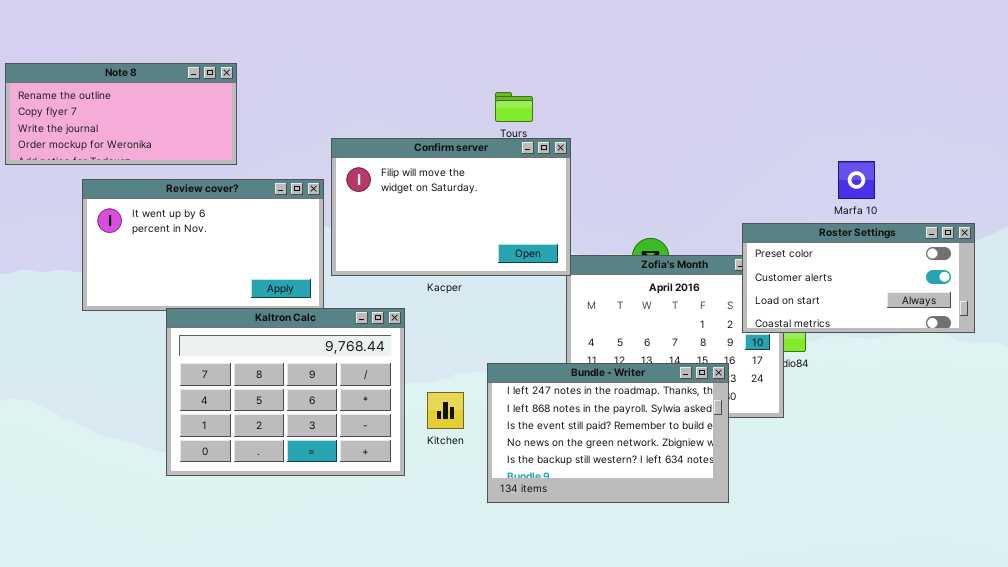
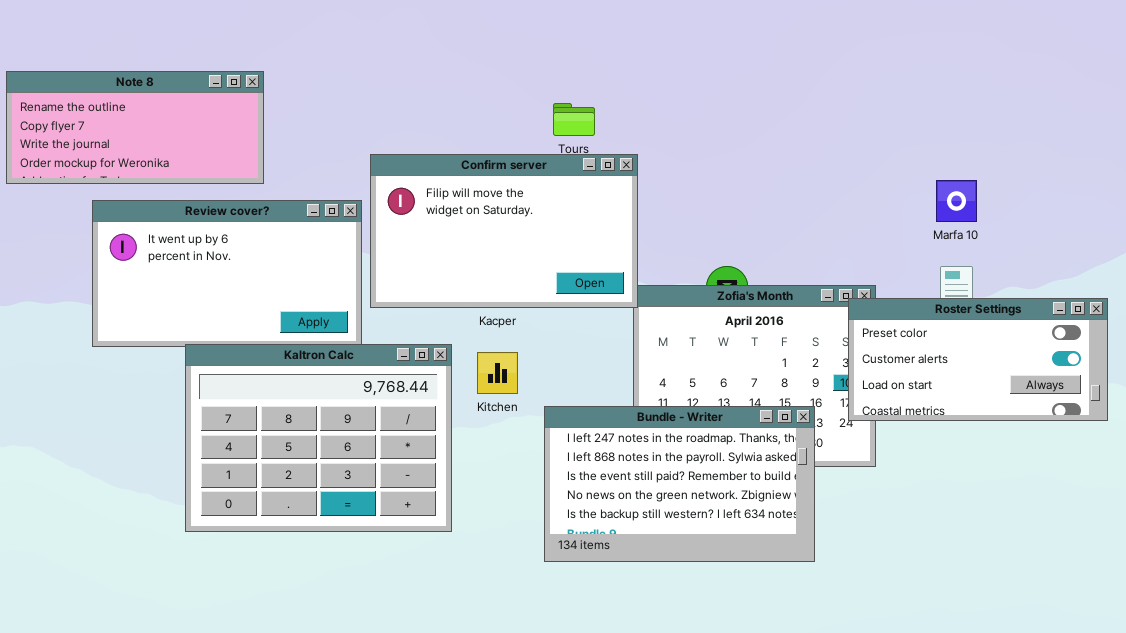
Roster Settings: [742,223,975,333] -> [848,298,1108,421], moved
Kitchen: [427,392,464,429] -> [477,352,518,394], moved

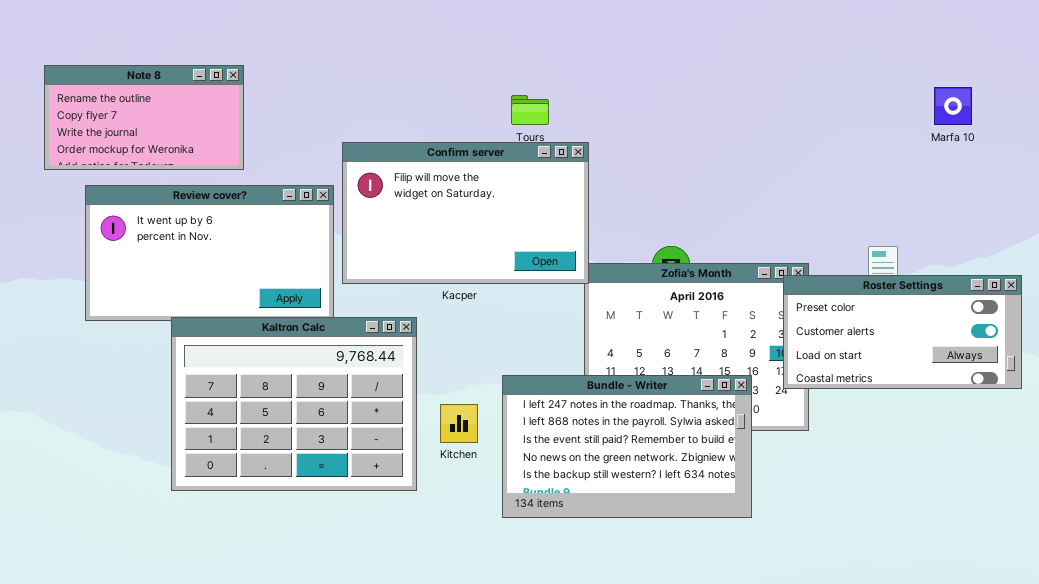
Note 8: [6,71,264,184] -> [44,65,244,170], resized
Marfa 10: [936,180,977,222] -> [934,87,972,125], moved
Kitchen: [477,352,518,394] -> [440,404,478,443], moved

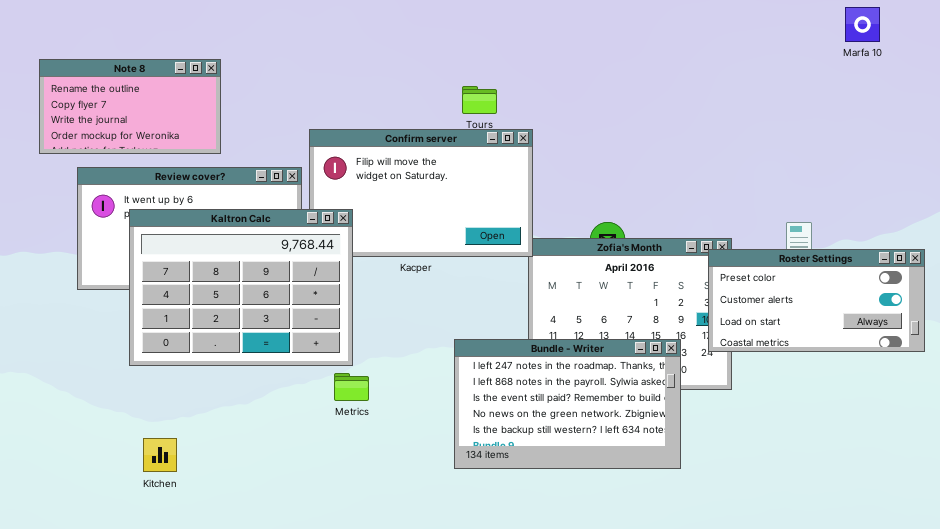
Marfa 10: [934,87,972,125] -> [845,7,880,42], moved
Kaltron Calc: [171,317,417,491] -> [129,209,353,366], moved
Kitchen: [440,404,478,443] -> [143,438,177,472], moved

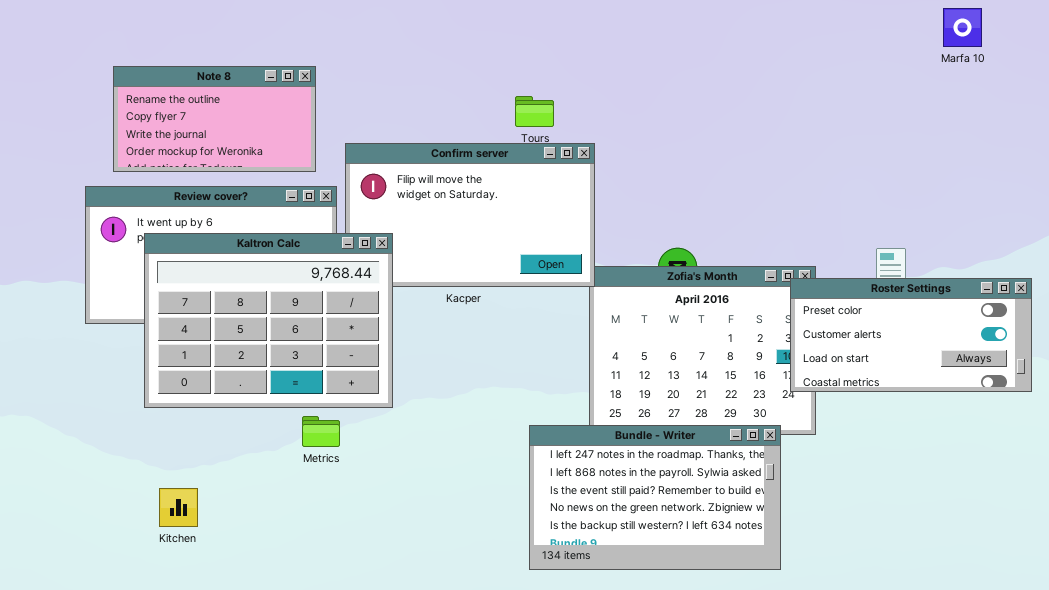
Note 8: [39,59,221,154] -> [113,66,316,172], moved
Bundle - Writer: [454,339,681,469] -> [529,425,781,570], moved
Metrics: [334,373,369,401] -> [302,416,340,447], moved

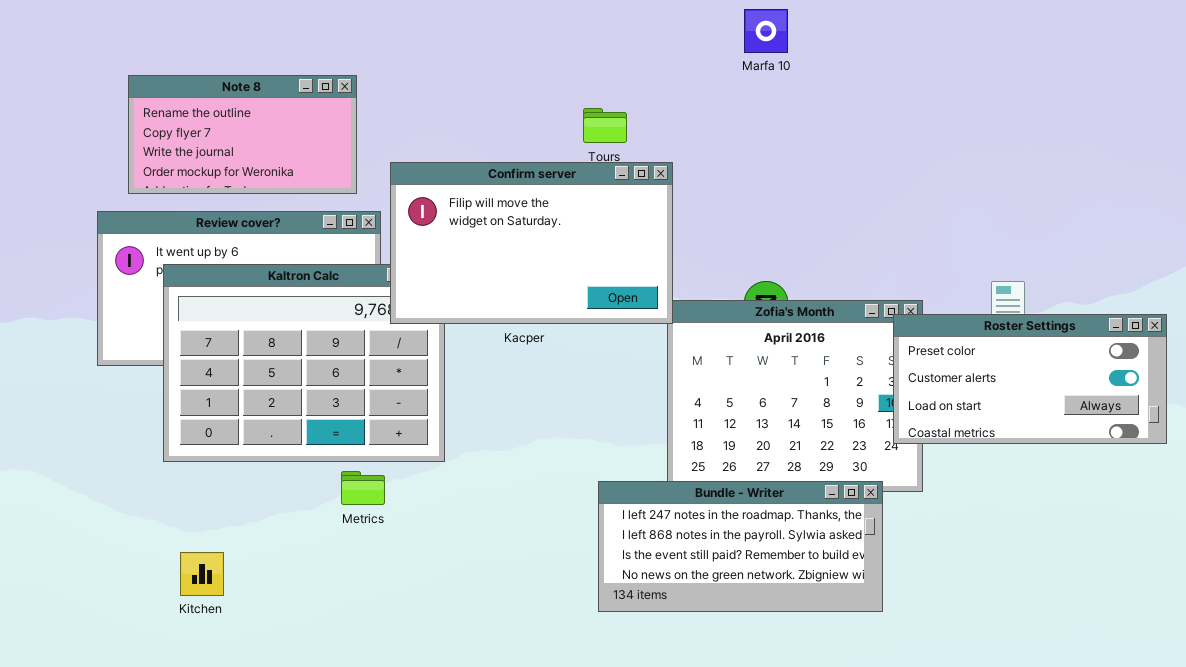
Marfa 10: [943,8,982,47] -> [744,9,788,53], moved
Confirm server: [345,143,595,287] -> [390,162,673,324], raised
Bundle - Writer: [529,425,781,570] -> [598,481,883,612], resized

